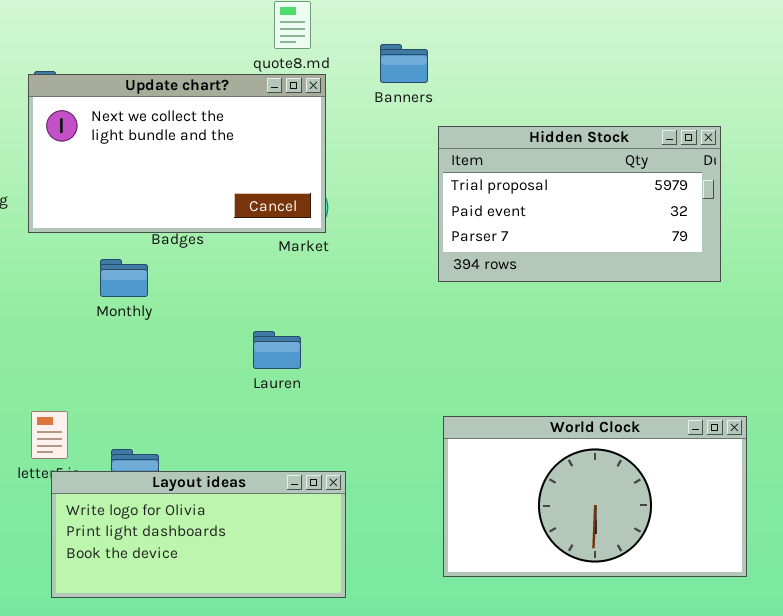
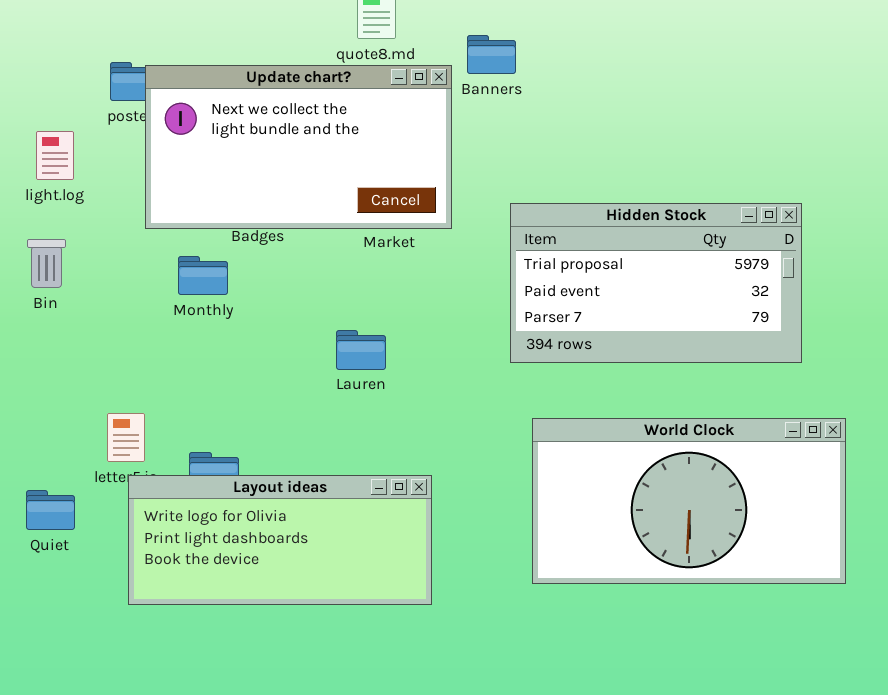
Update chart?: [28,74,326,233] -> [145,65,452,229], moved
Hidden Stock: [438,126,721,282] -> [510,203,802,363], moved

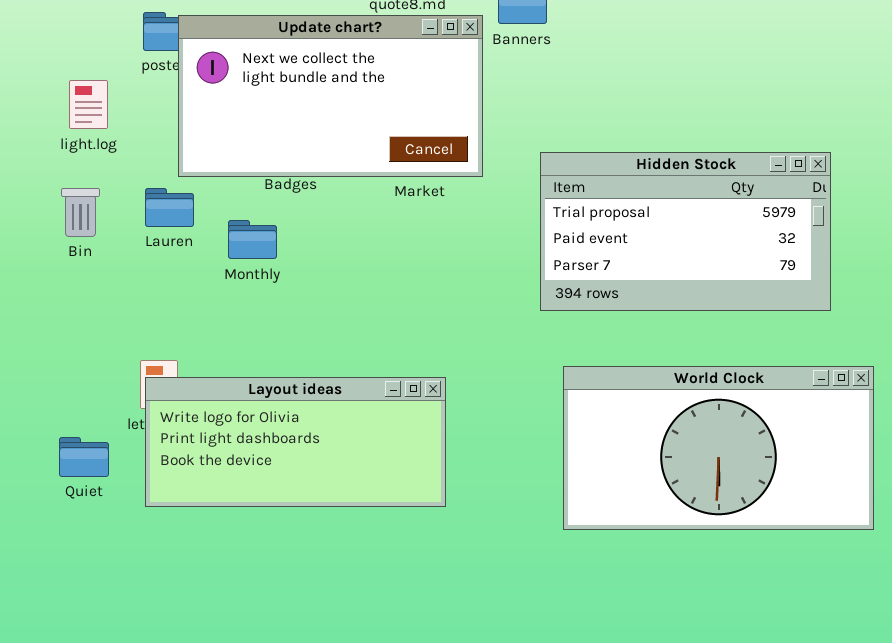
Monthly: [178,256,228,295] -> [228,220,277,259], moved
Lauren: [336,330,386,370] -> [145,188,194,227], moved
Layout ideas: [128,475,432,605] -> [145,377,446,507], moved

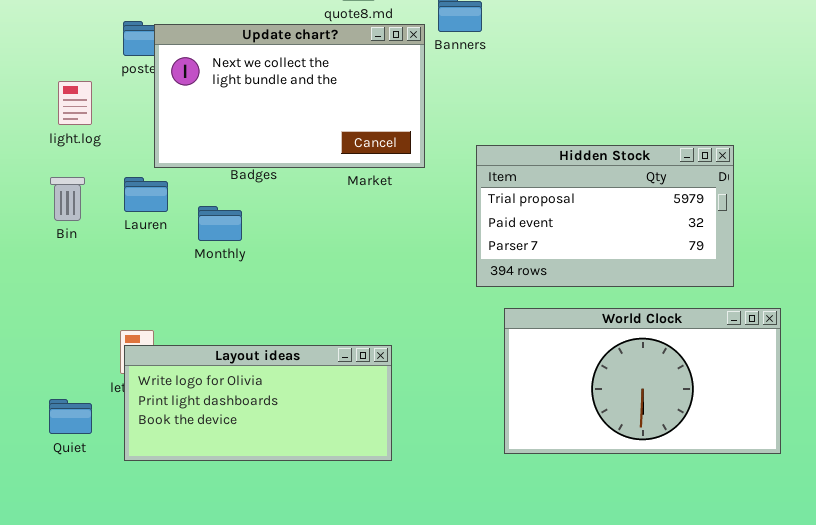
World Clock: [563,366,874,530] -> [504,308,781,454], moved

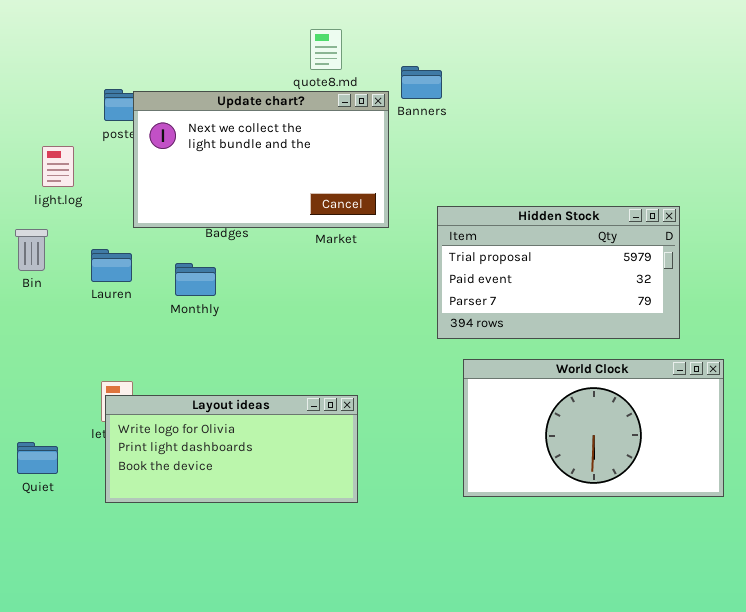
Bin: [50,177,85,221] -> [15,229,48,271], moved
Lauren: [124,177,168,212] -> [91,249,132,282], moved
Quiet: [49,399,92,434] -> [17,442,58,474], moved

